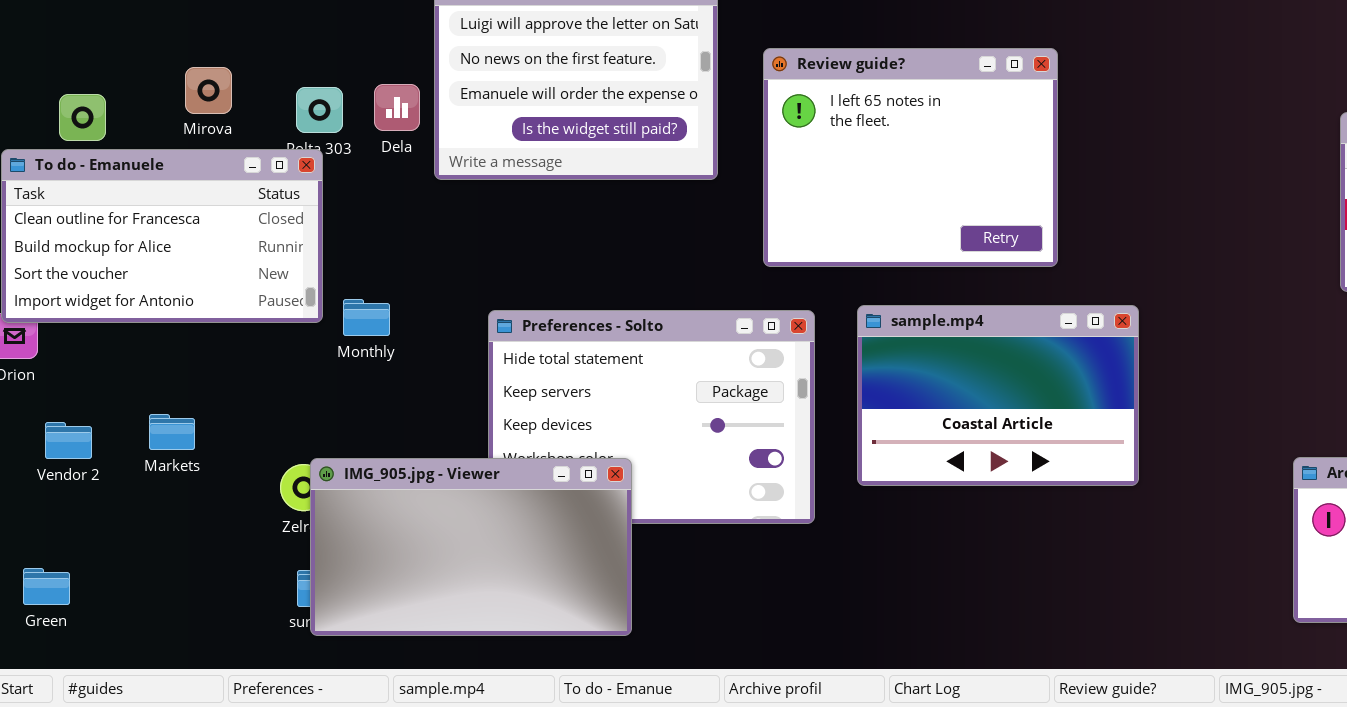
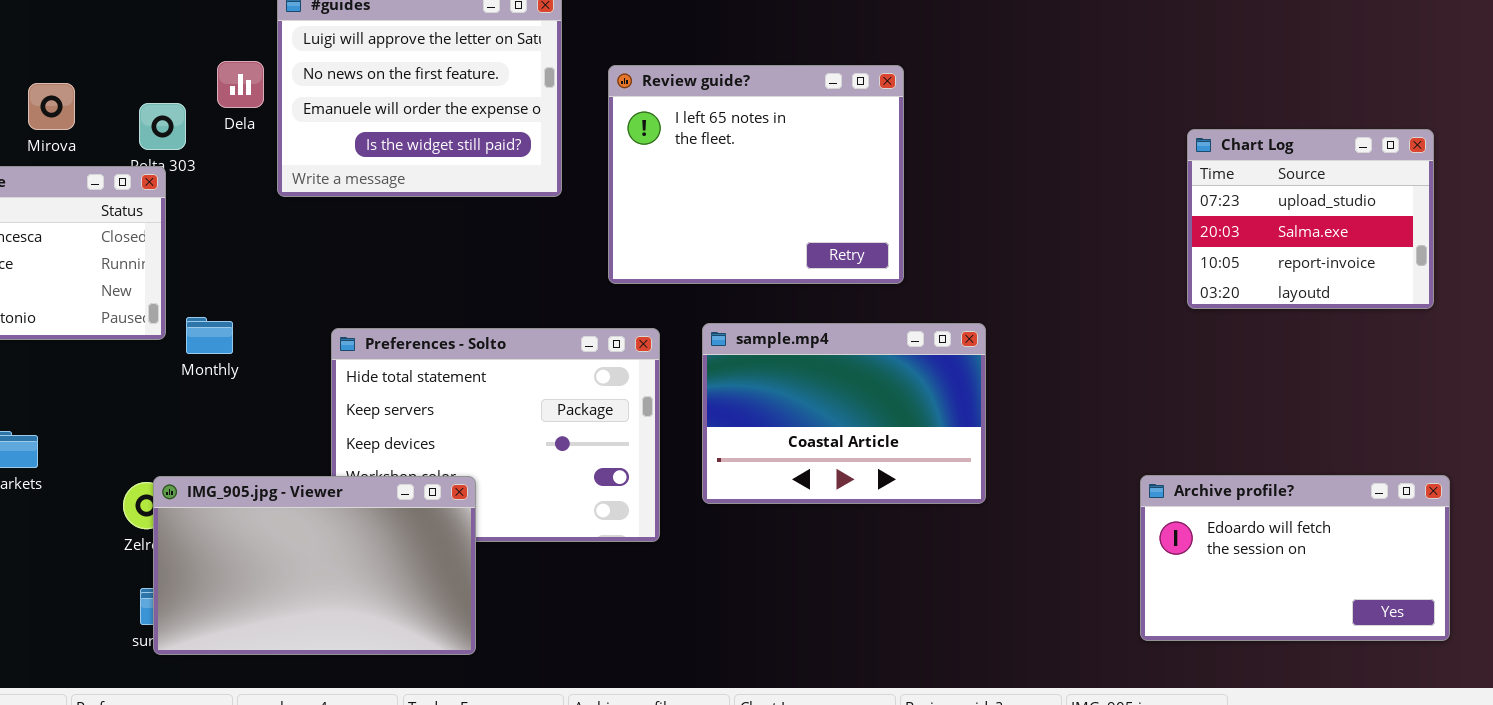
Dela: [374,84,420,131] -> [217,61,264,108], moved

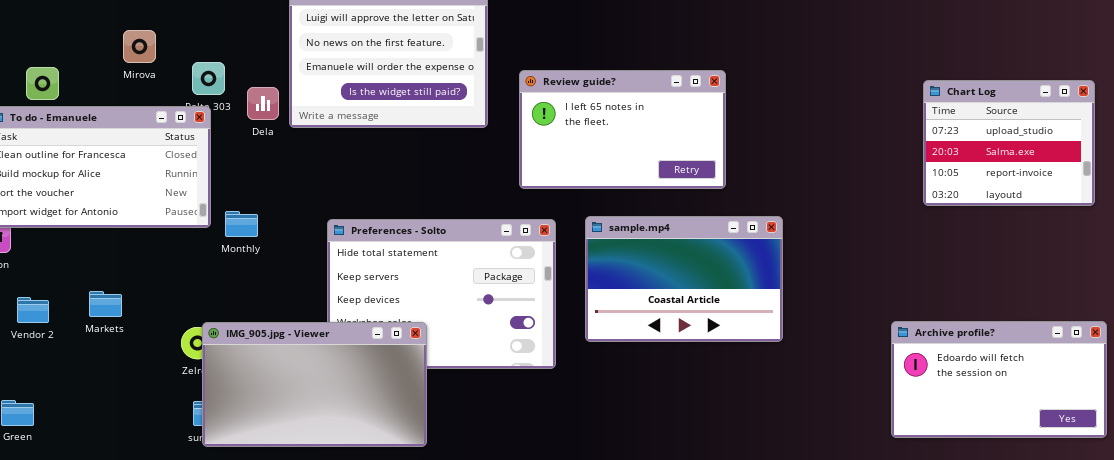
Dela: [217,61,264,108] -> [247,87,279,120], moved
Review guide?: [608,65,904,284] -> [519,70,726,189], resized
Mirova: [28,83,75,130] -> [123,30,156,63], moved

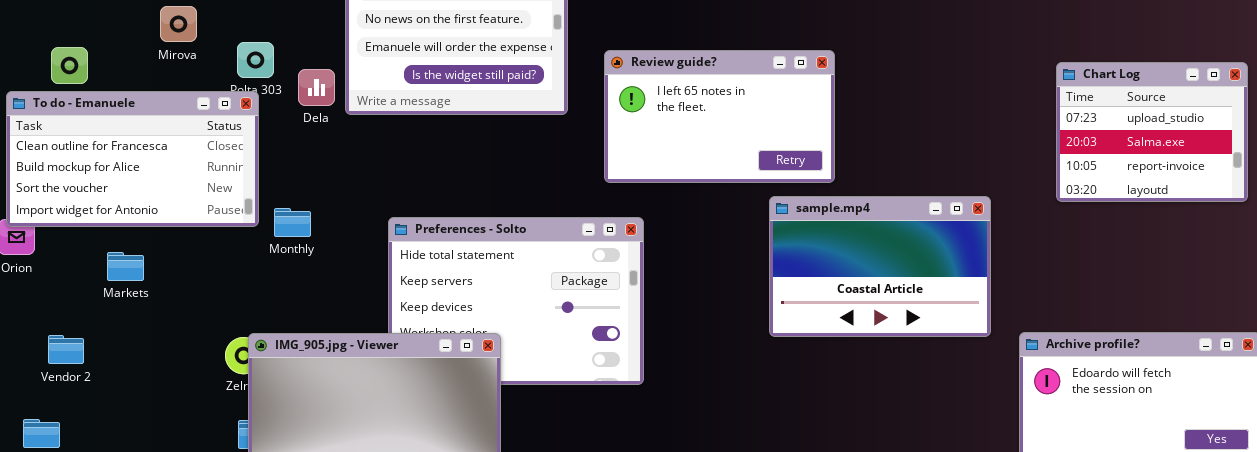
sample.mp4: [585,216,783,342] -> [769,196,991,337], moved
Markets: [89,291,122,317] -> [107,252,144,281], moved
Vendor 2: [17,297,49,323] -> [48,335,84,364], moved

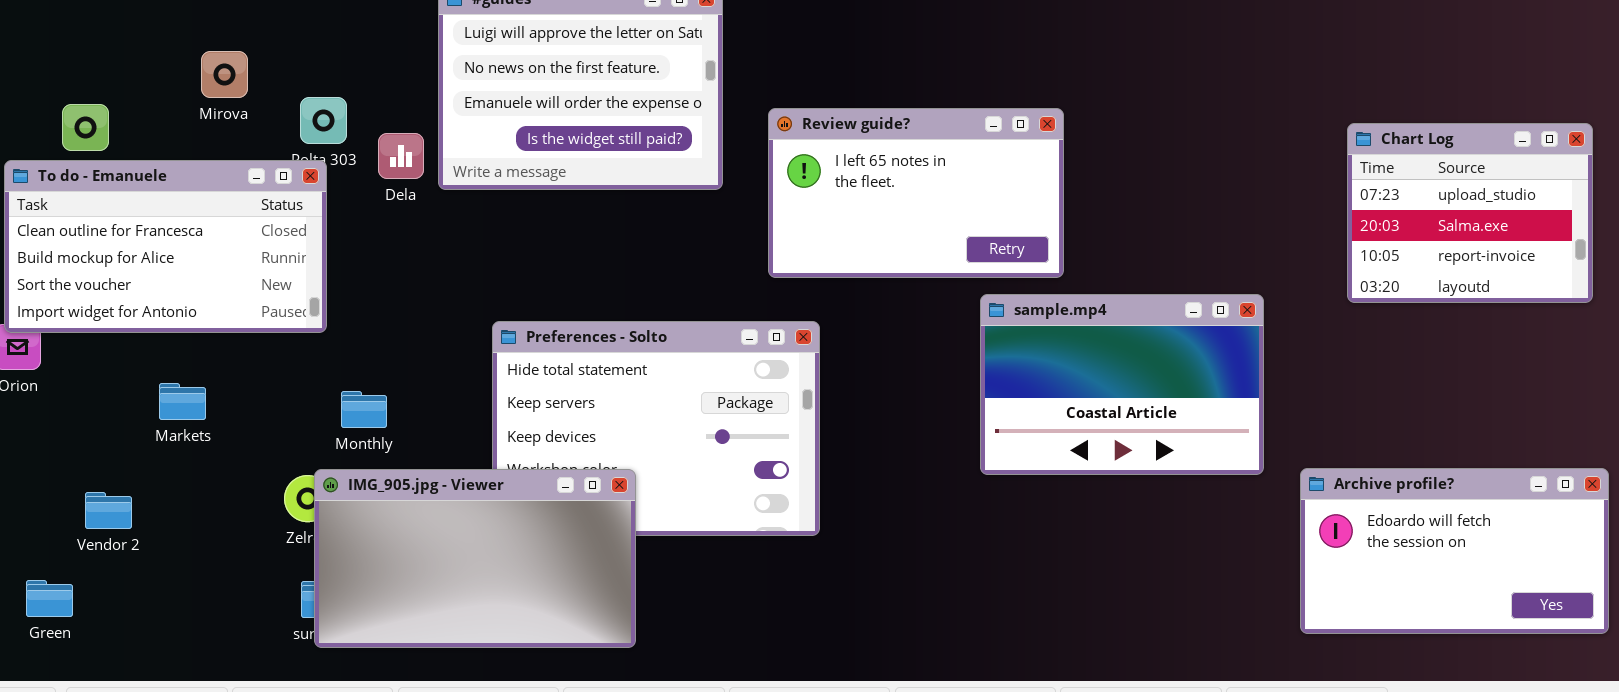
Monthly: [274,208,311,237] -> [341,391,387,428], moved
Markets: [107,252,144,281] -> [159,383,206,420], moved
Vendor 2: [48,335,84,364] -> [85,492,132,529], moved

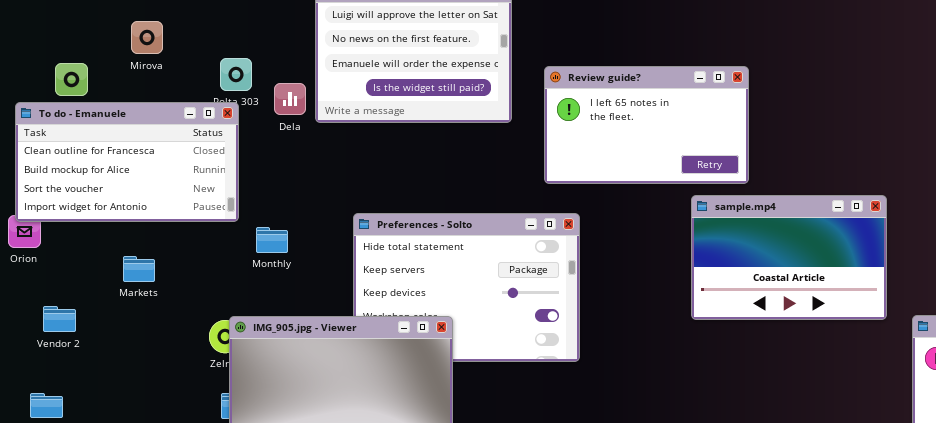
Mirova: [201,51,248,98] -> [131,21,163,54], moved
Monthly: [341,391,387,428] -> [256,227,288,253], moved
Vendor 2: [85,492,132,529] -> [43,306,76,332], moved

